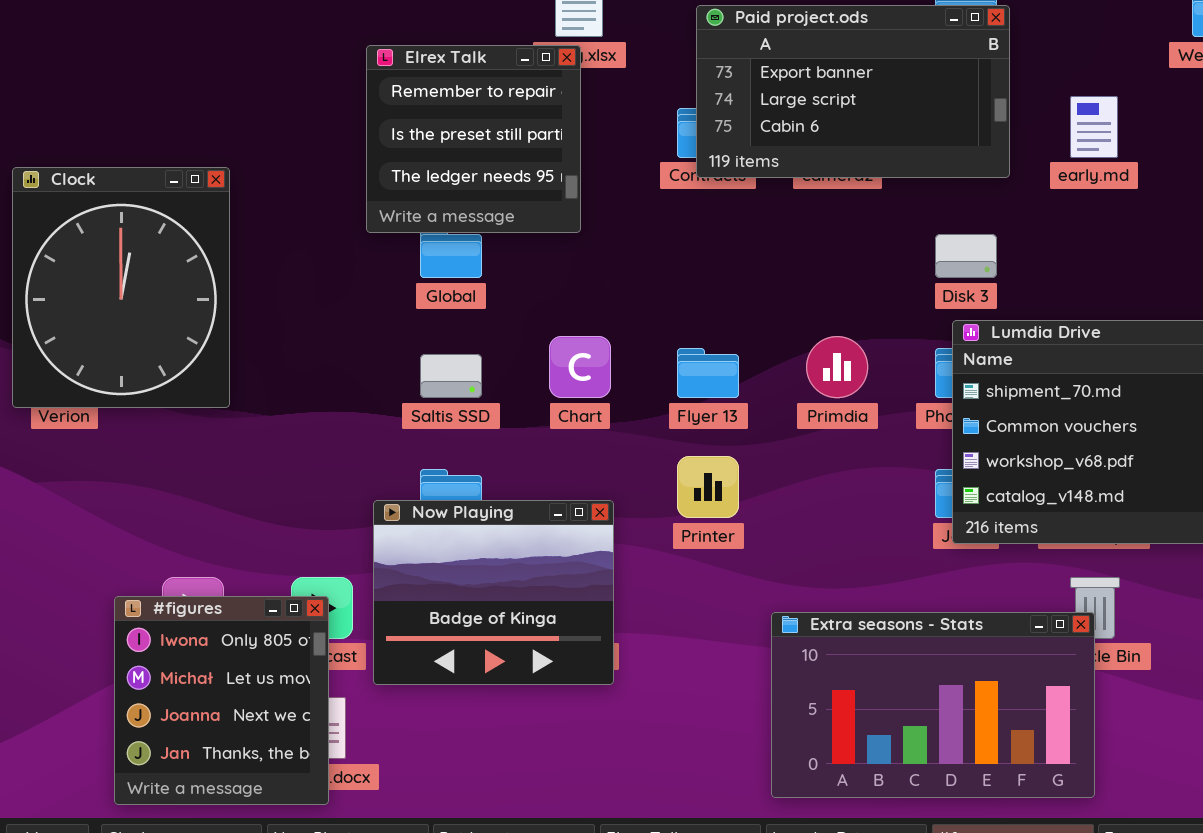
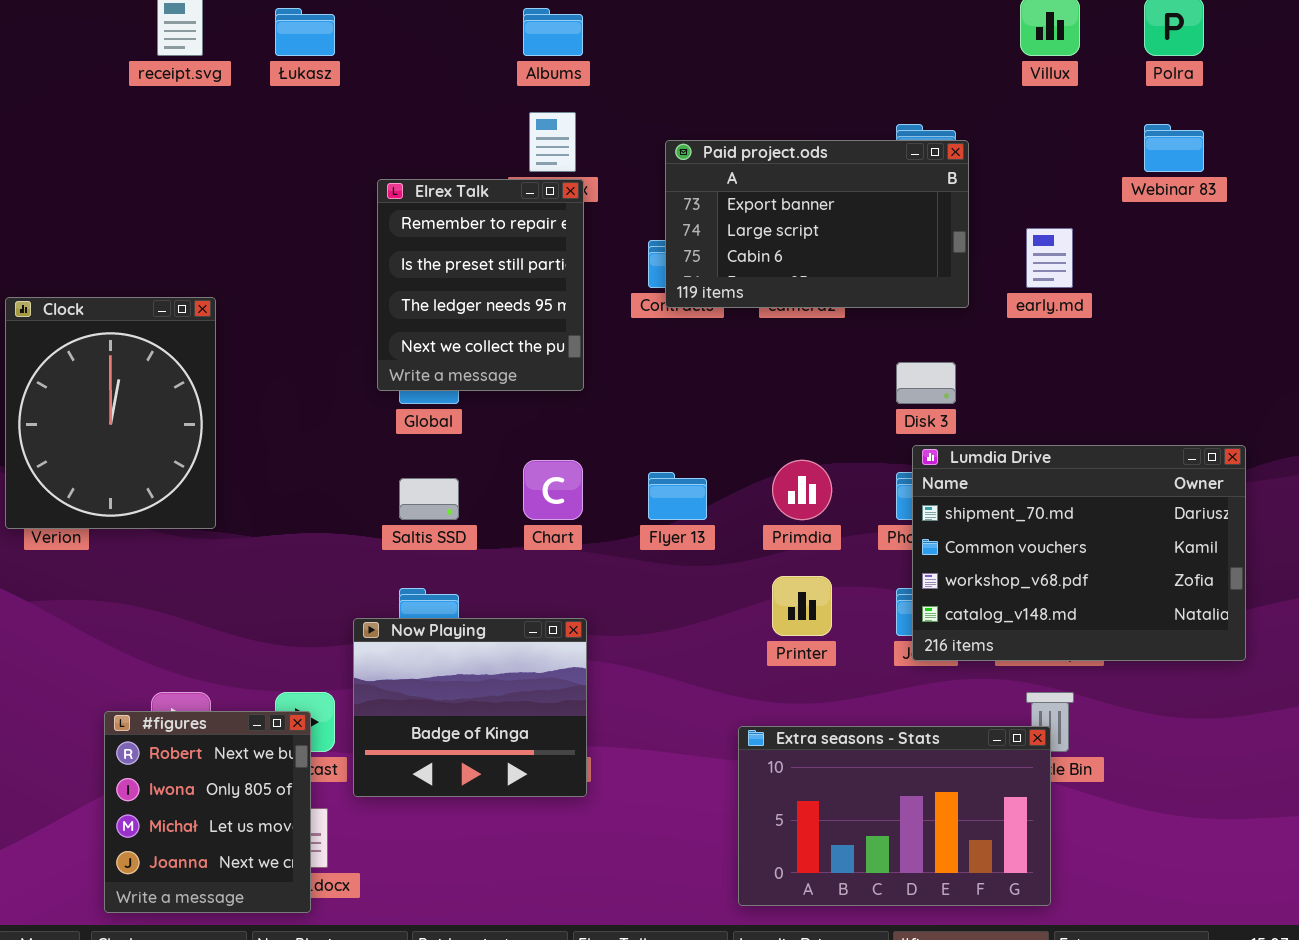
Elrex Talk: [366,45,581,233] -> [377,179,584,391], moved, resized
Printer: [677,456,739,518] -> [772,576,832,636], moved
#figures: [114,596,329,805] -> [104,711,311,913], scrolled up 1 row

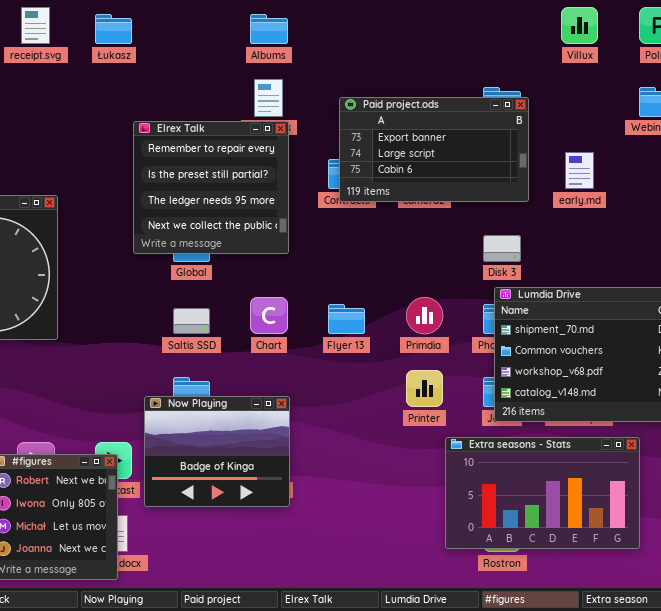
Elrex Talk: [377,179,584,391] -> [133,121,289,254], resized
Extra seasons - Stats: [738,726,1051,906] -> [445,437,640,549], moved

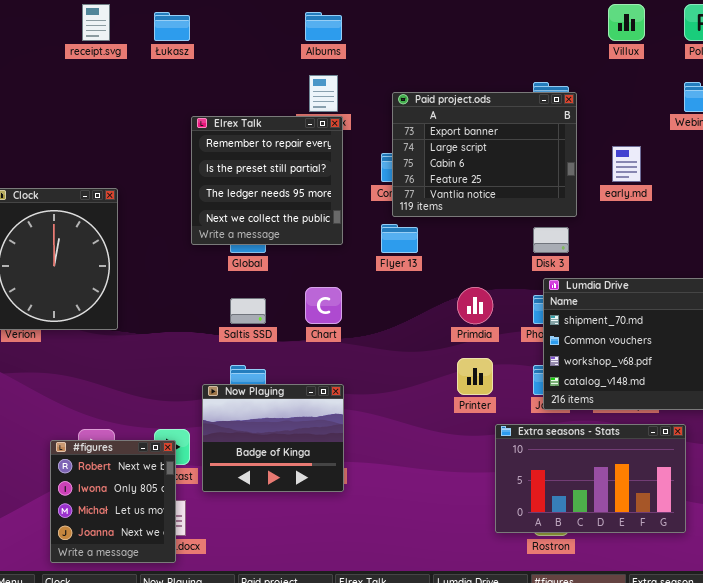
Paid project.ods: [339,97,529,202] -> [392,92,577,217], resized
Flyer 13: [328,304,365,334] -> [381,224,418,253], moved

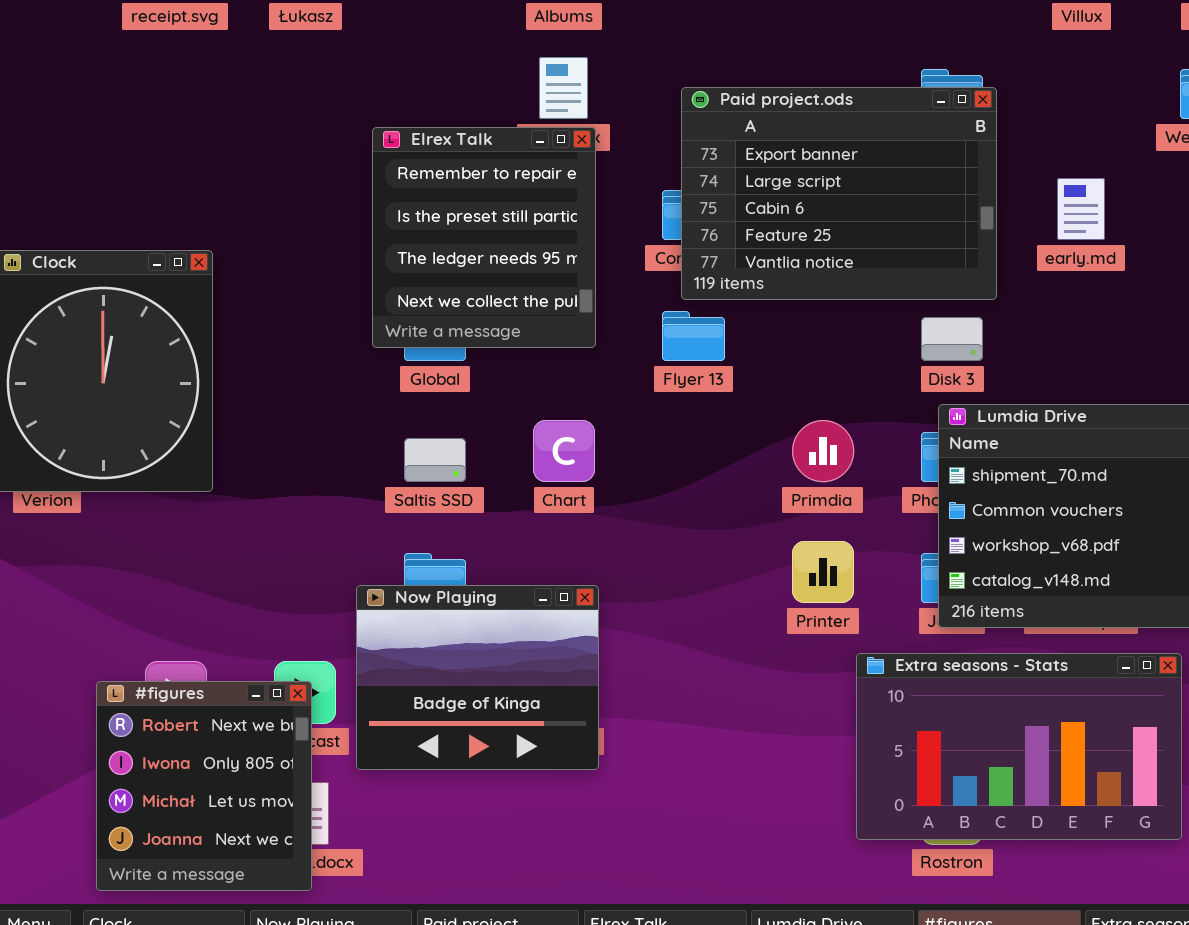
Elrex Talk: [191,116,343,245] -> [372,127,596,348], resized

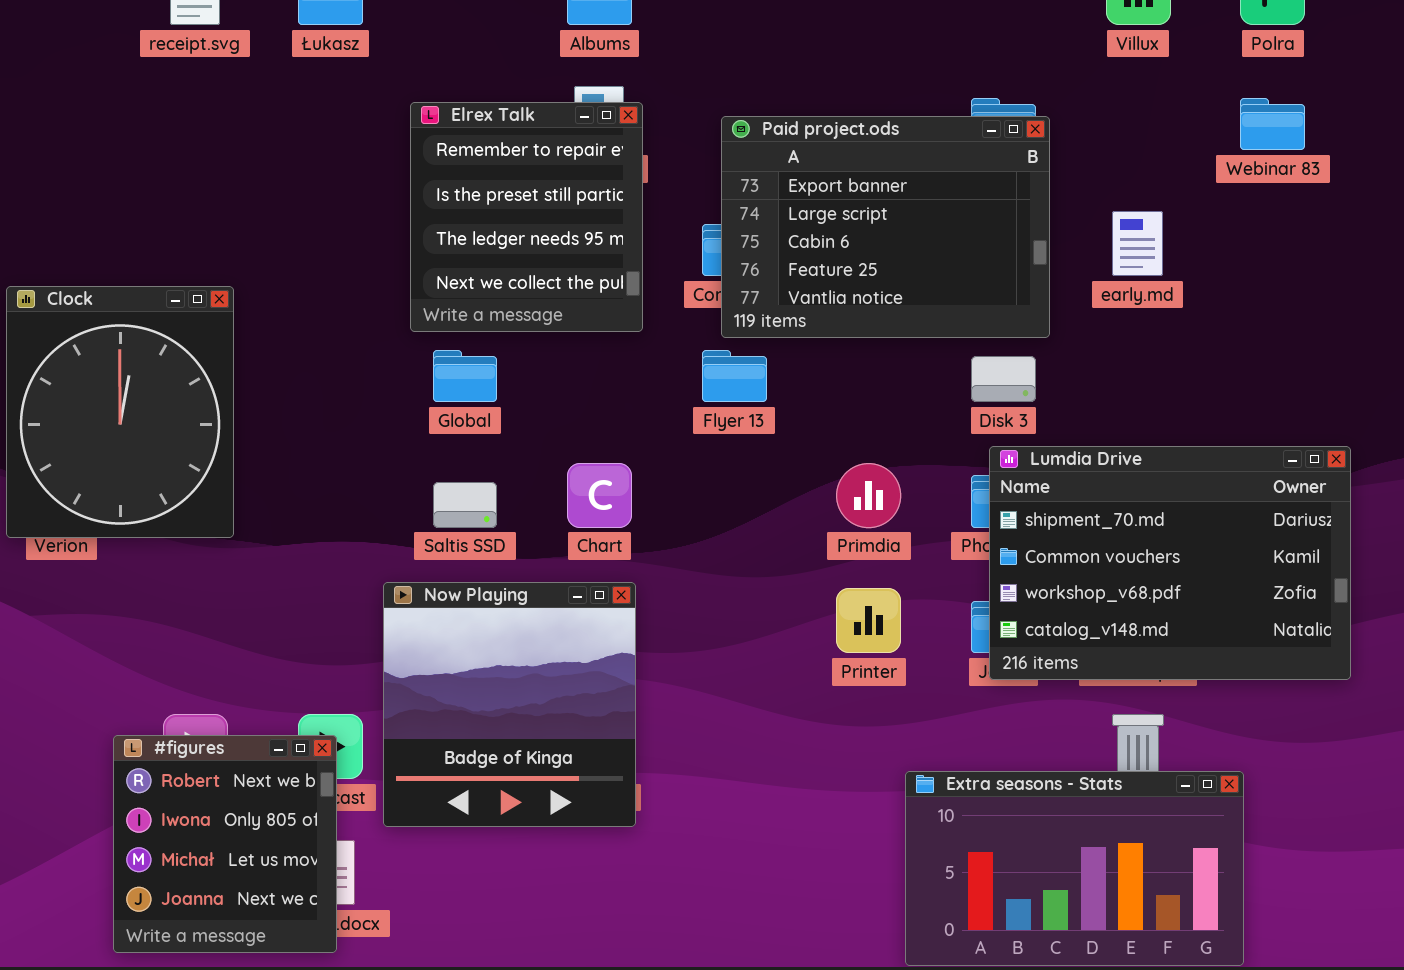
Elrex Talk: [372,127,596,348] -> [410,102,643,332], moved
Now Playing: [356,585,599,770] -> [383,582,636,827], resized
Extra seasons - Stats: [856,653,1182,840] -> [905,771,1244,966], moved

